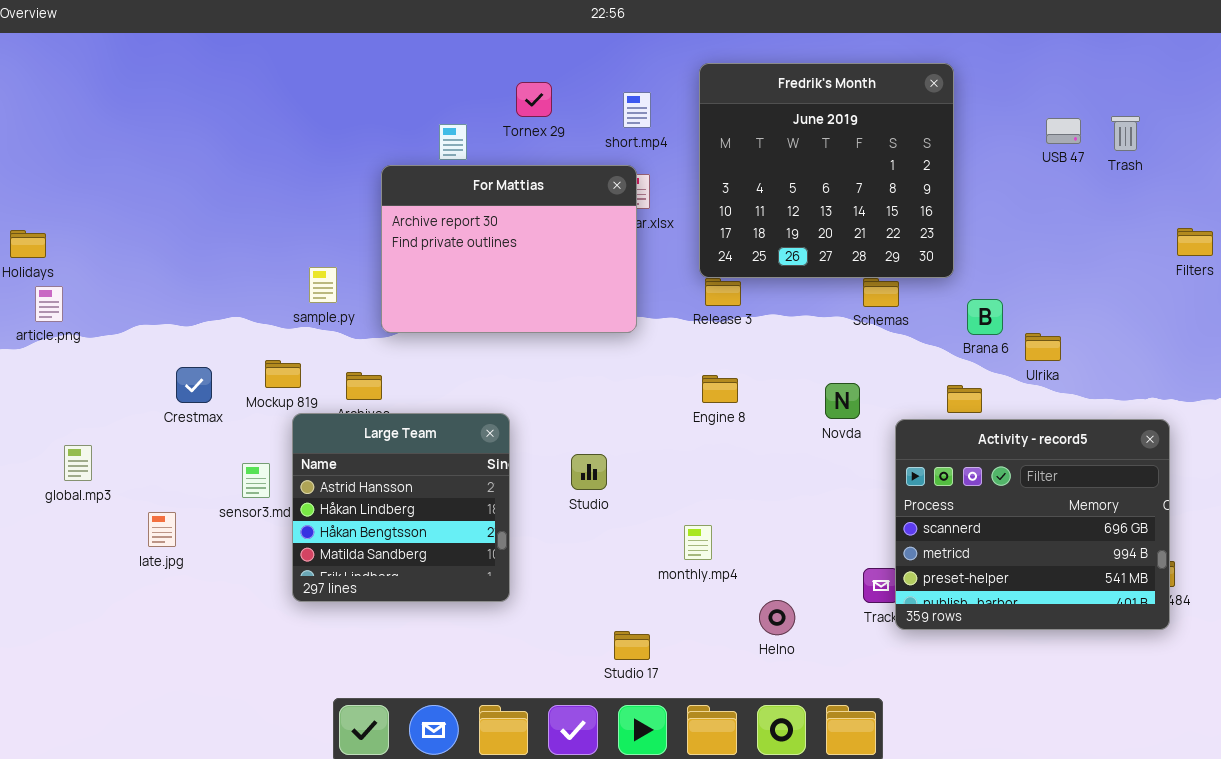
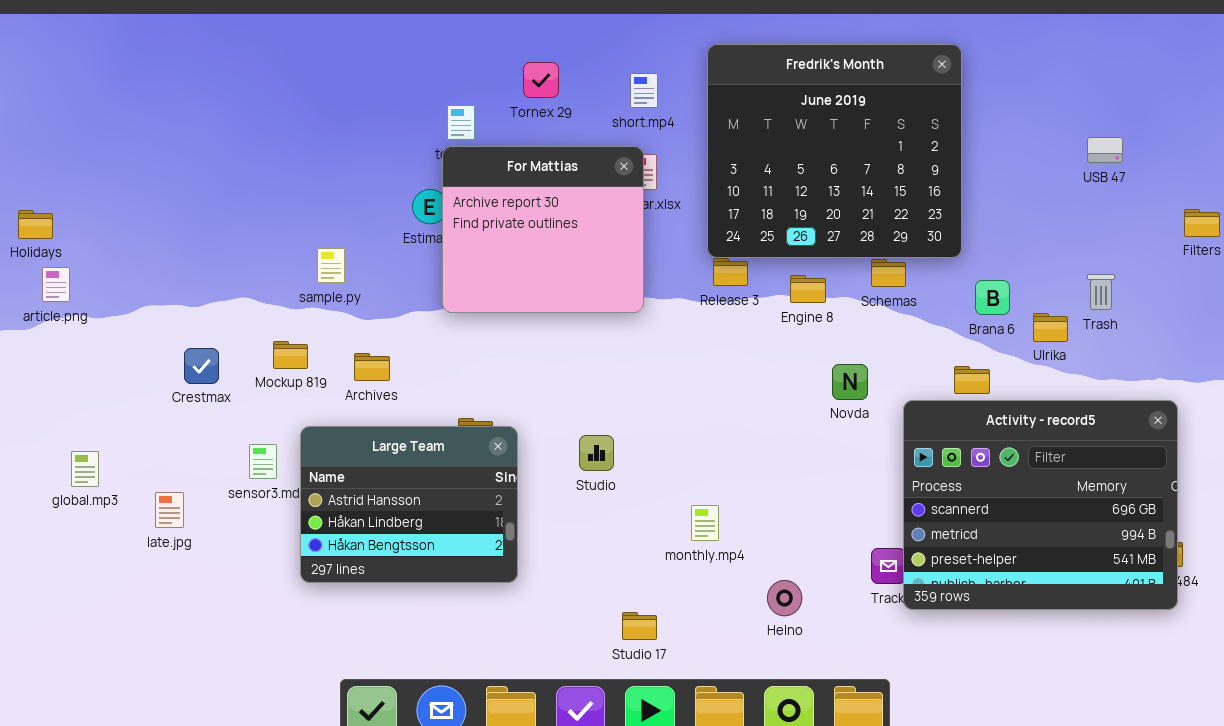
Trash: [1111,116,1140,151] -> [1087,274,1115,310], moved
USB 47: [1046,118,1081,144] -> [1087,137,1123,163], moved
For Mattias: [381,165,637,333] -> [442,146,644,313], resized
Engine 8: [702,375,738,403] -> [790,275,826,303], moved
Large Team: [292,413,510,602] -> [300,426,518,583], resized
global.mp3: [64,445,92,481] -> [71,451,99,487], moved

